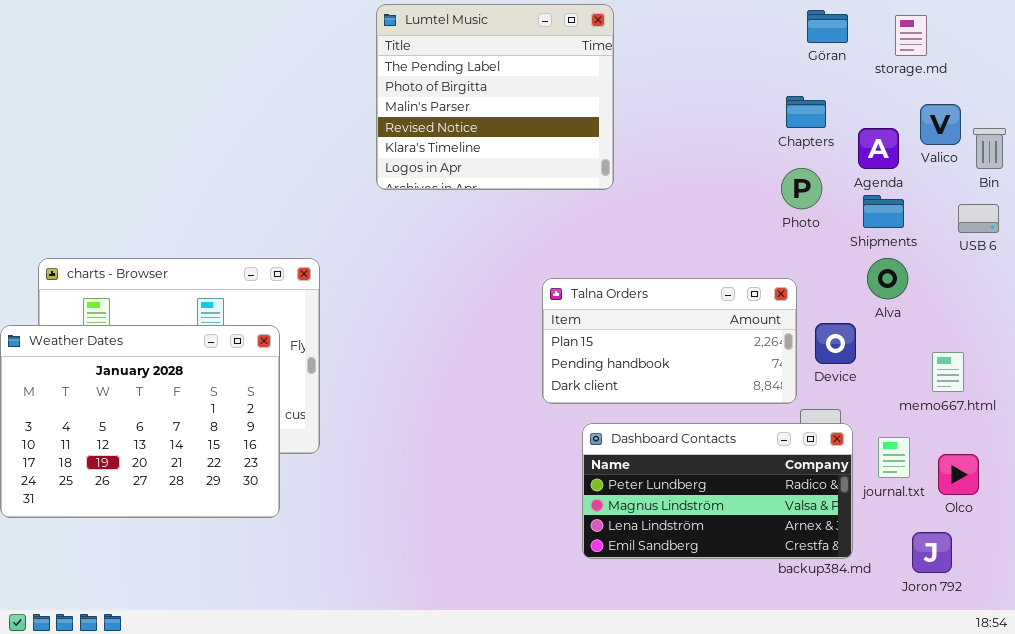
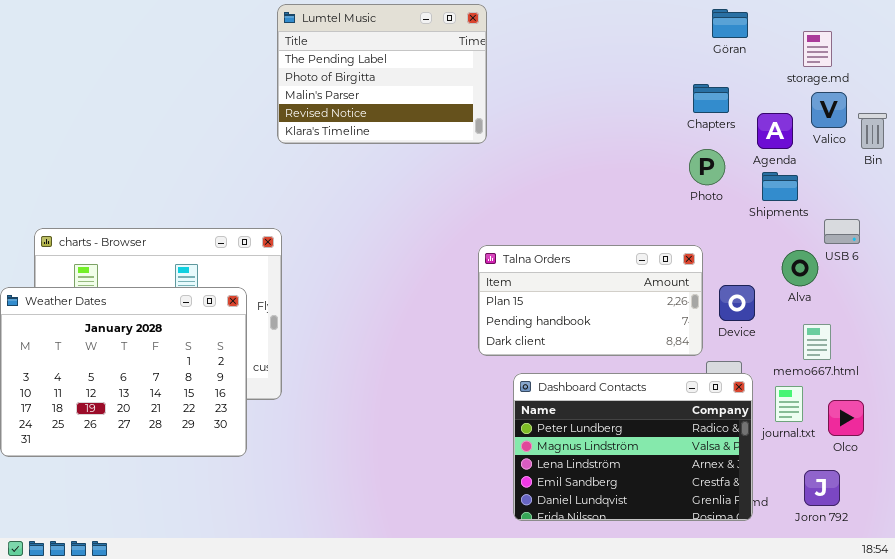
Lumtel Music: [376,4,614,190] -> [277,4,487,144], moved, resized
storage.md: [895,15,927,56] -> [803,31,832,67], moved
USB 6: [958,204,999,233] -> [824,219,860,244], moved
Alva: [867,258,908,299] -> [782,250,818,286], moved
memo667.html: [932,352,964,392] -> [803,324,831,360], moved
Dashboard Contacts: [582,423,853,559] -> [513,373,753,521], resized

